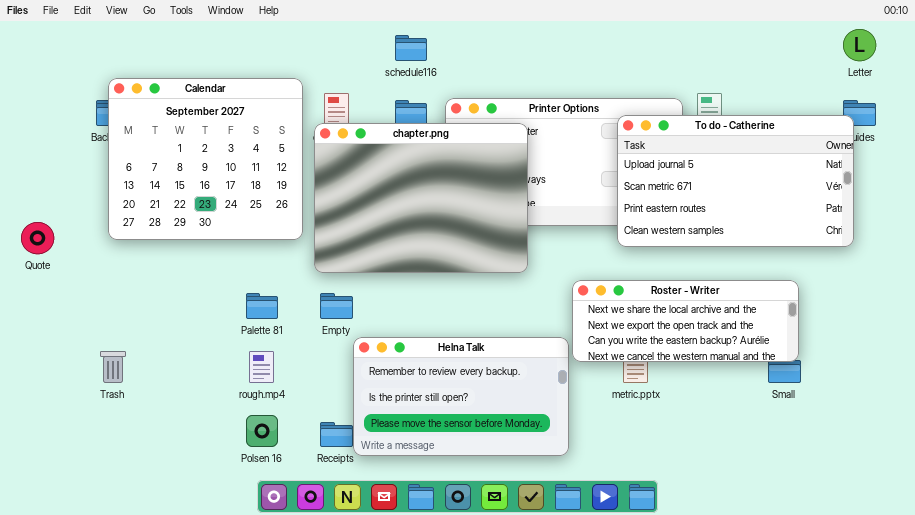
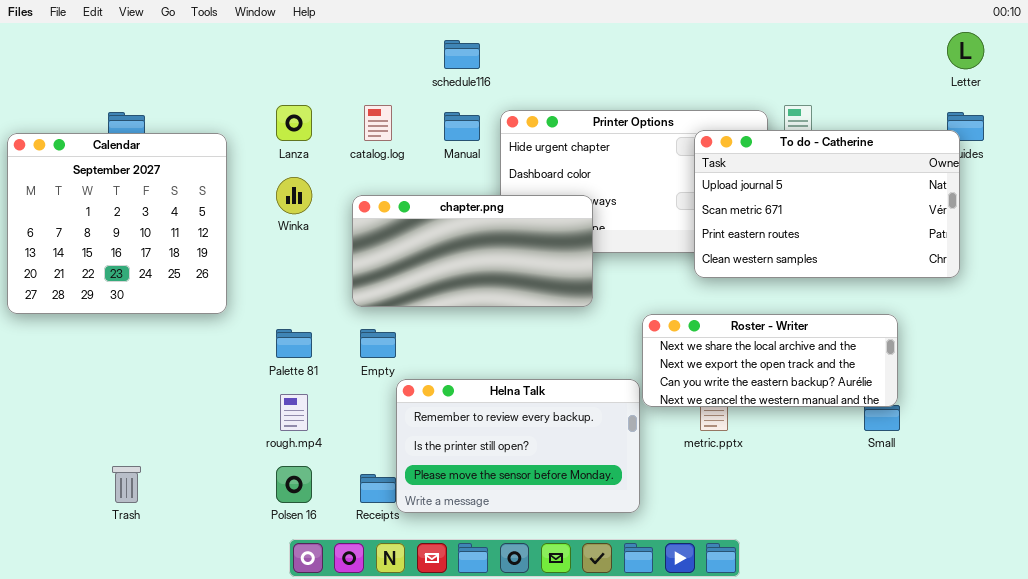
Calendar: [108,78,303,240] -> [7,133,227,314], moved
chapter.png: [314,123,528,273] -> [352,195,593,307], resized
Trash: [100,351,126,383] -> [112,466,141,503], moved

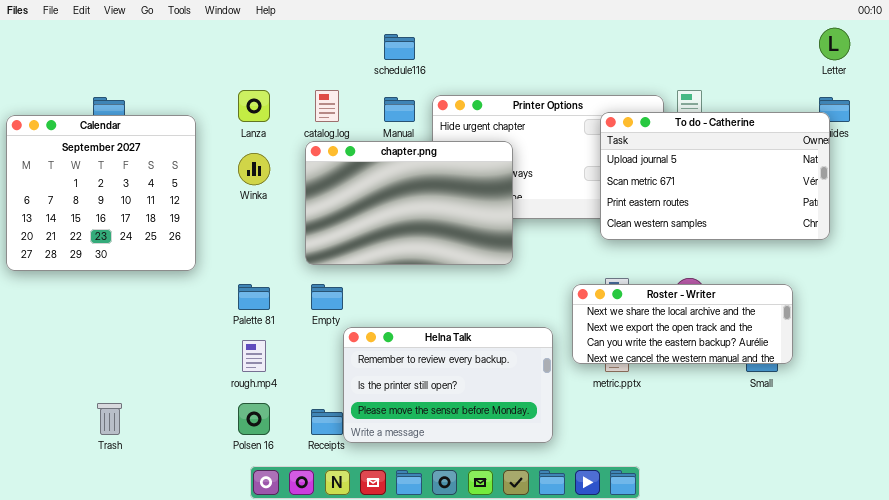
chapter.png: [352,195,593,307] -> [305,141,513,265], resized
Roster - Writer: [642,314,898,407] -> [572,284,793,364], moved

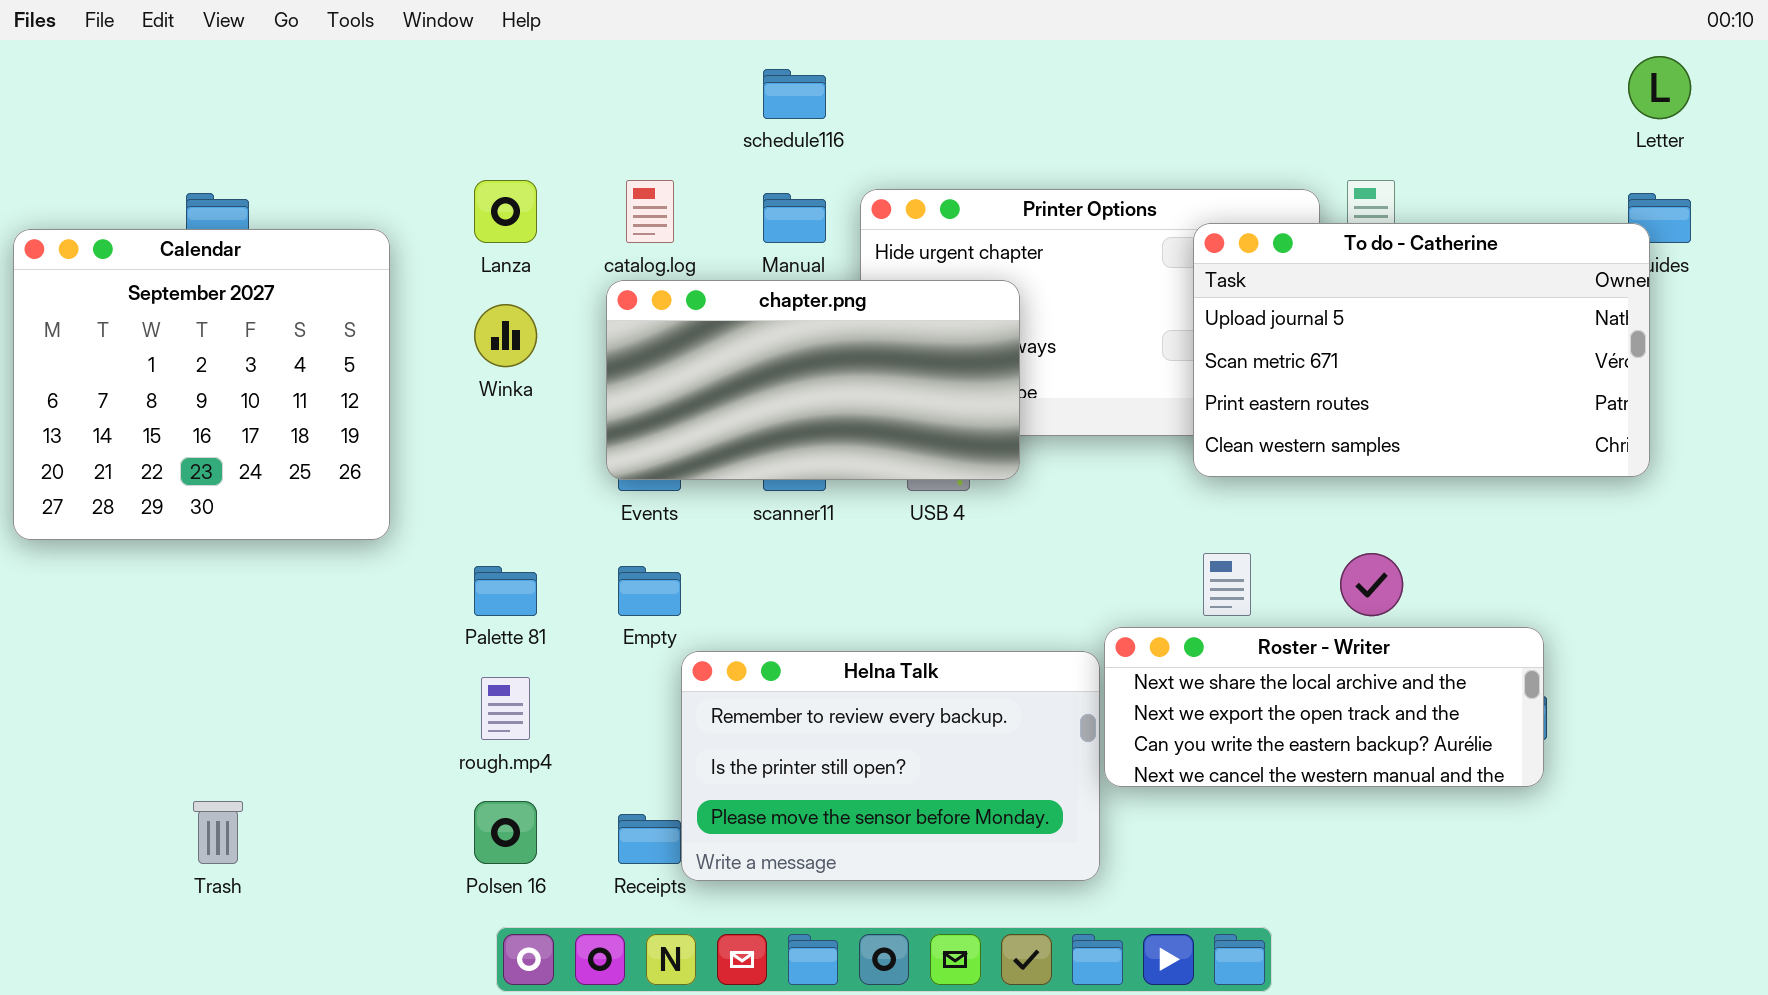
chapter.png: [305,141,513,265] -> [606,280,1020,480], resized
Roster - Writer: [572,284,793,364] -> [1104,627,1544,787], moved

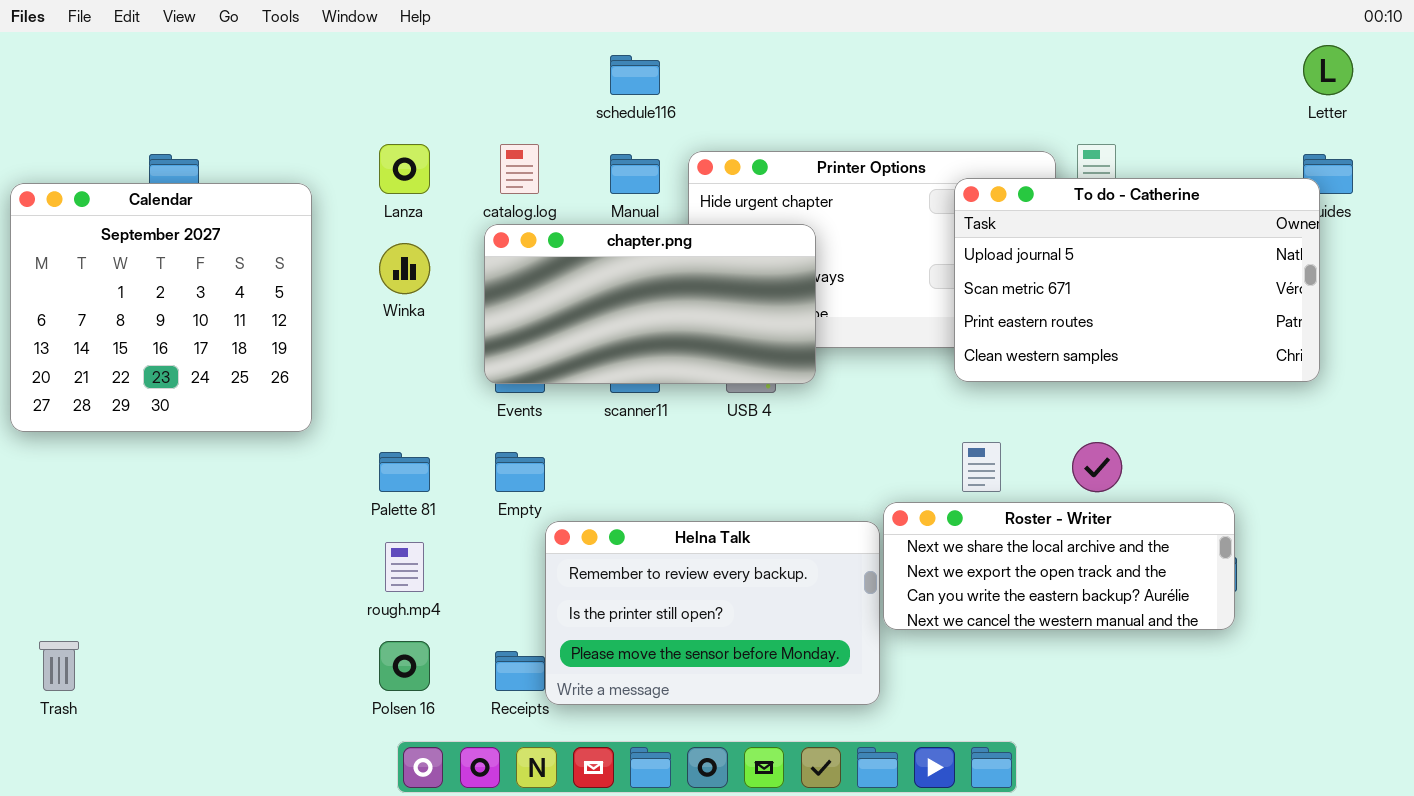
Trash: [193,801,243,864] -> [39,641,79,691], moved

